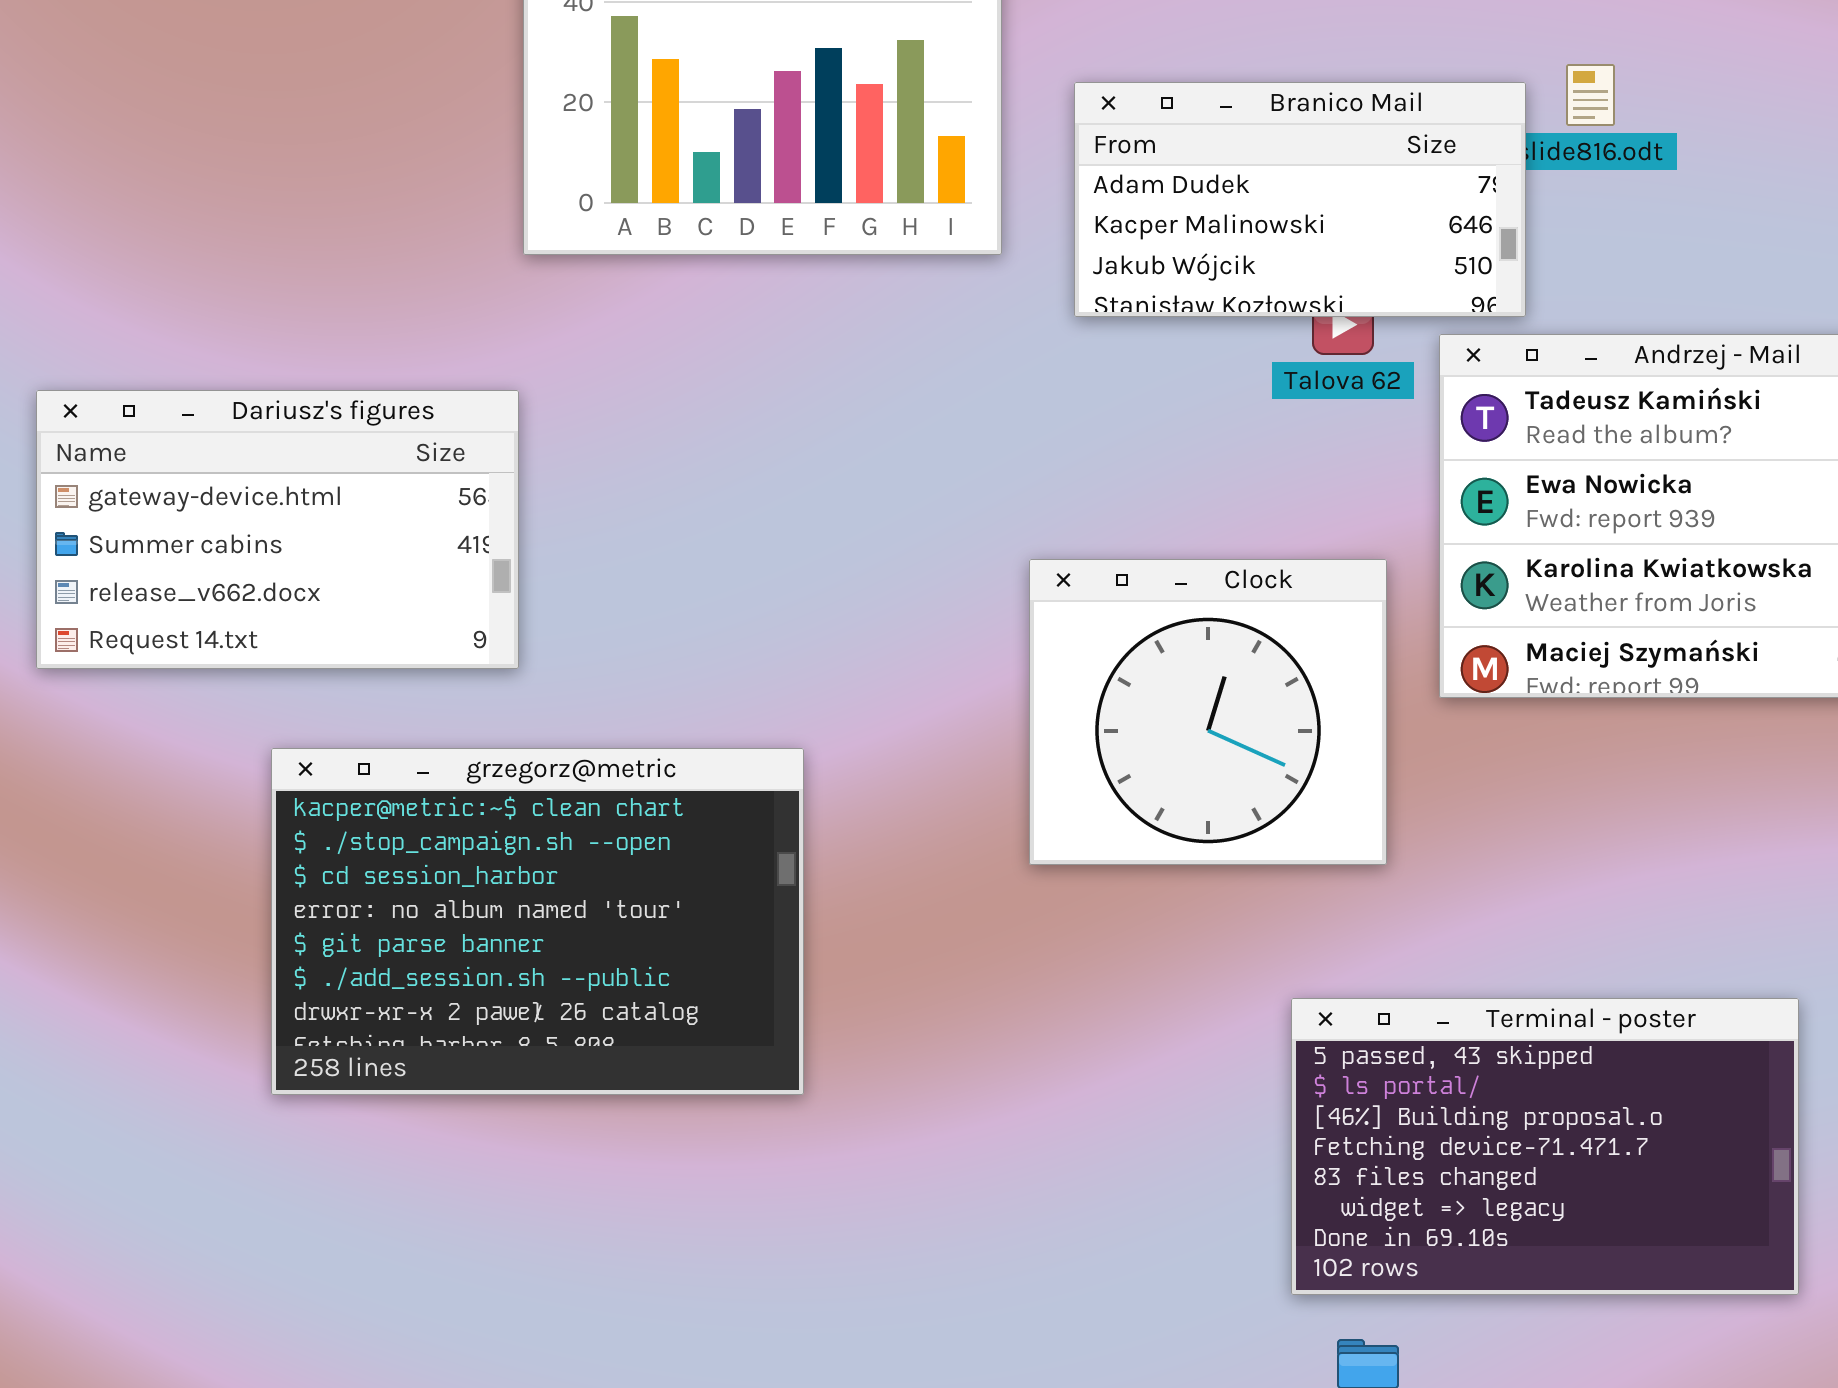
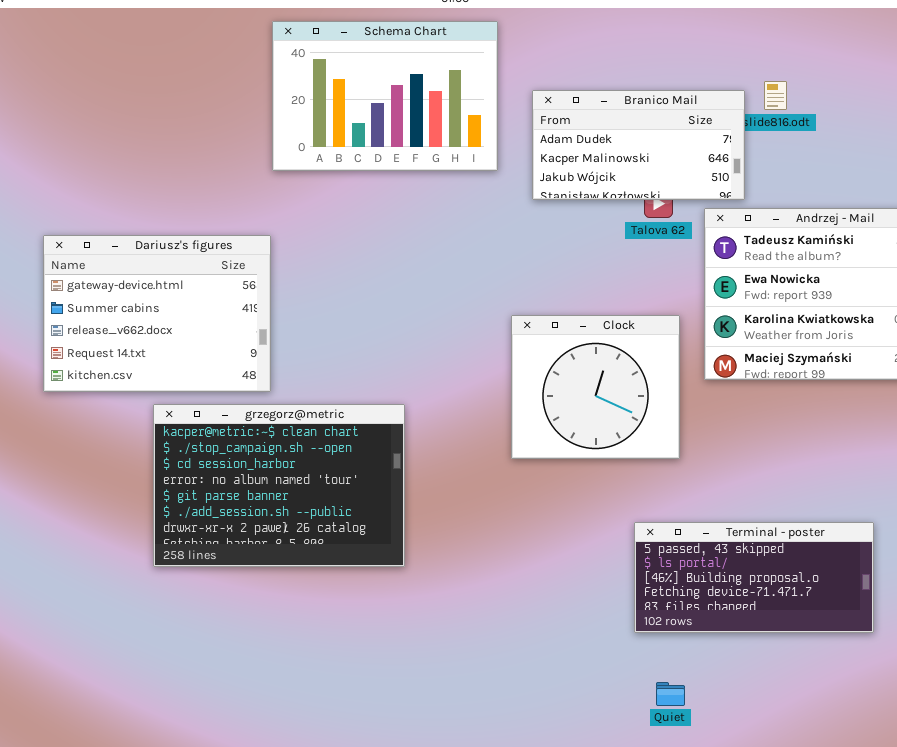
Dariusz's figures: [36,390,519,669] -> [43,235,271,392], resized
Terminal - poster: [1291,998,1799,1295] -> [634,522,874,633], resized

